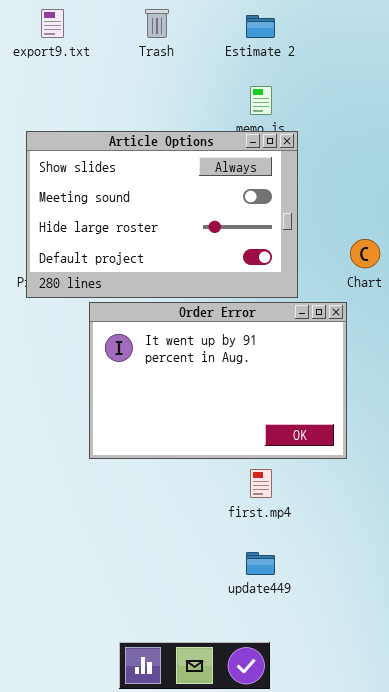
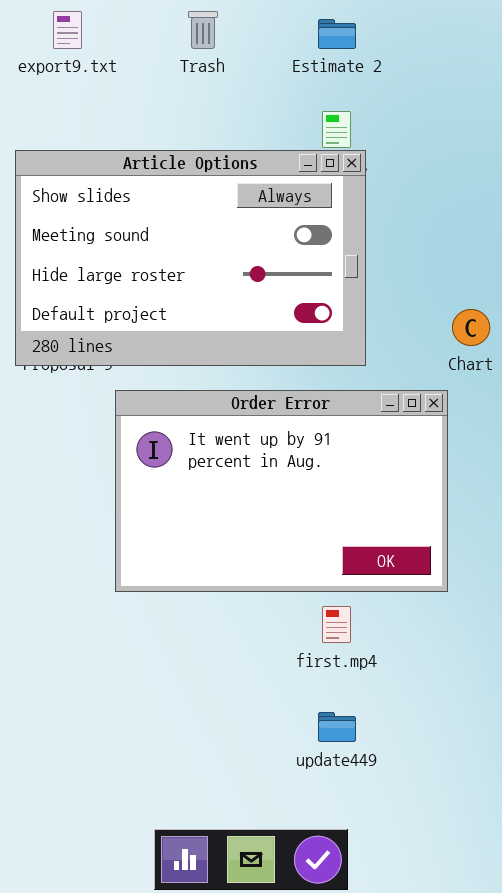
Article Options: [26,131,298,298] -> [15,150,366,366], moved

